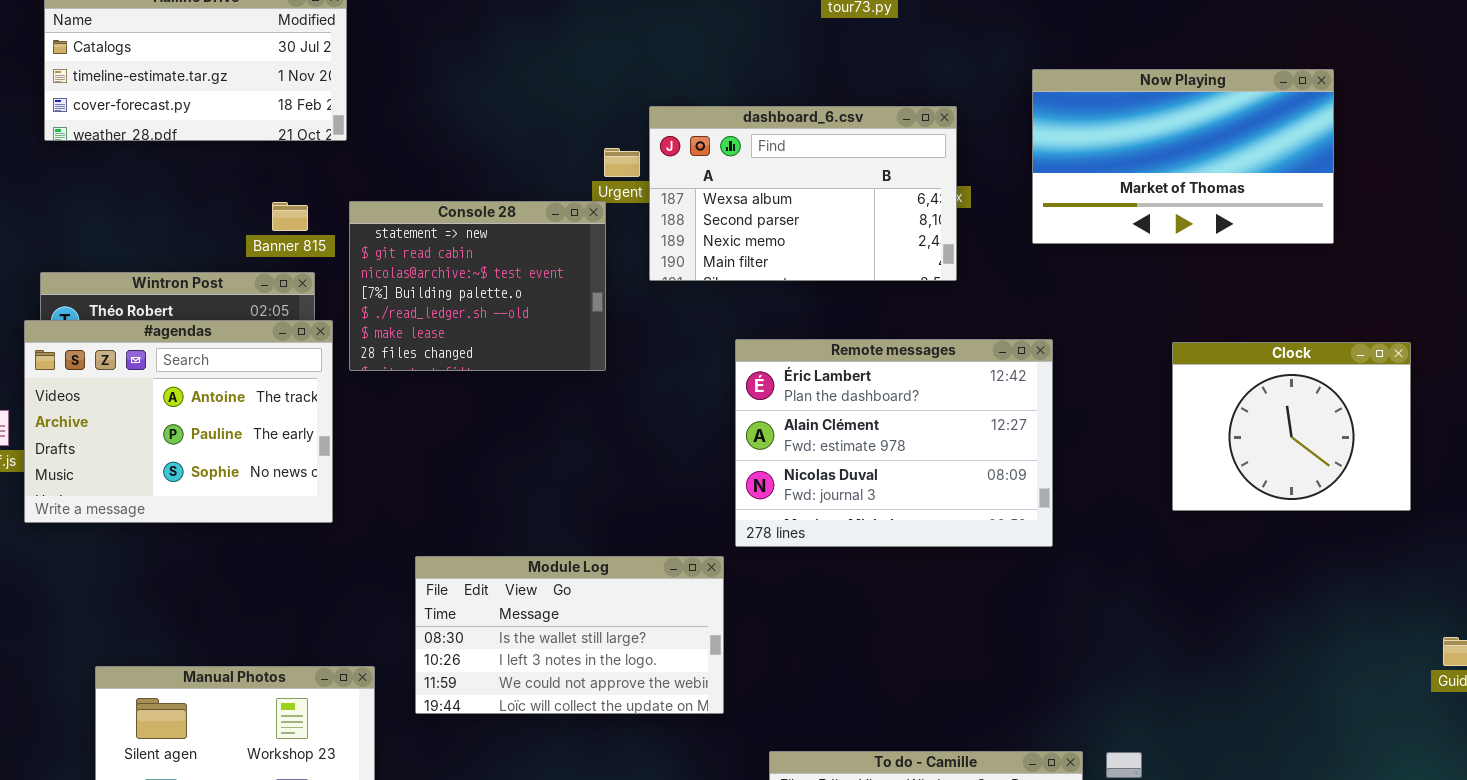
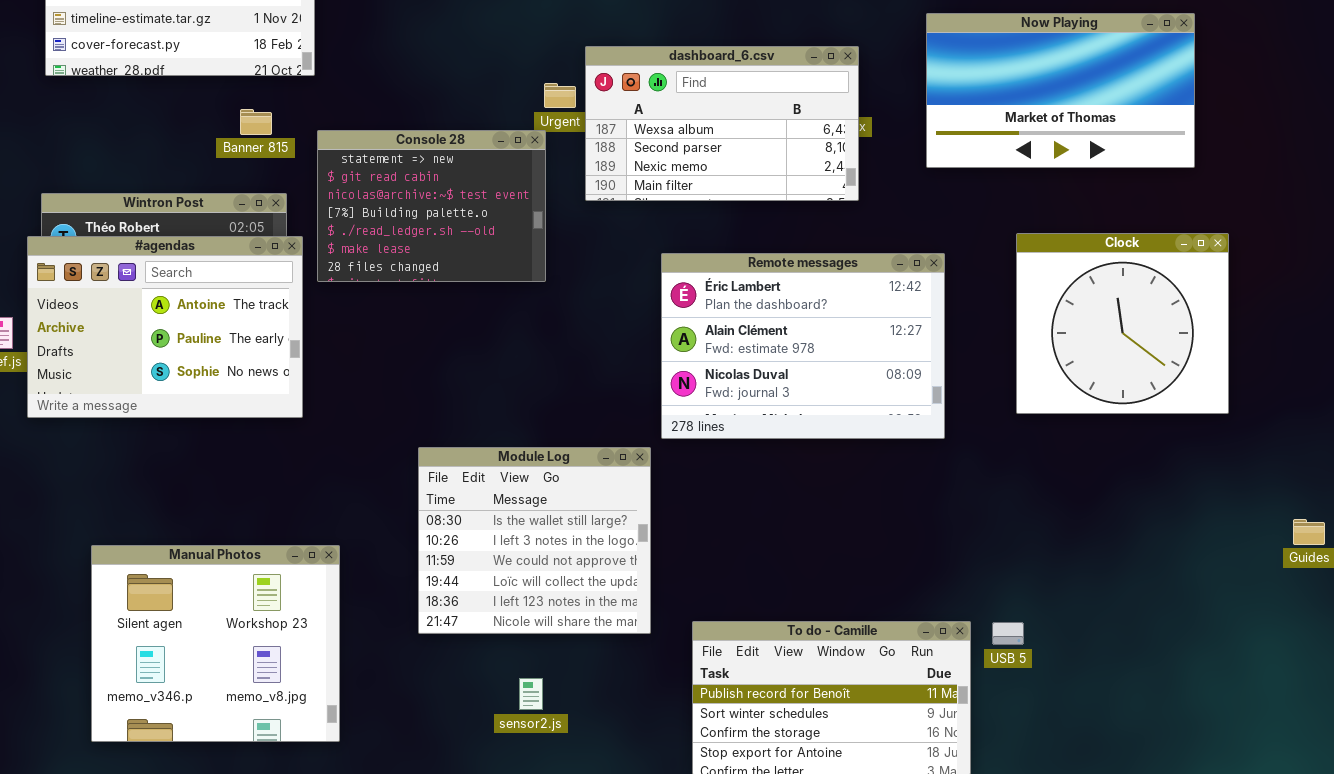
Banner 815: [272,202,308,231] -> [240,109,272,135], moved
Clock: [1172,342,1411,511] -> [1016,233,1229,414], moved, resized
Module Log: [415,556,724,714] -> [418,447,651,634], resized

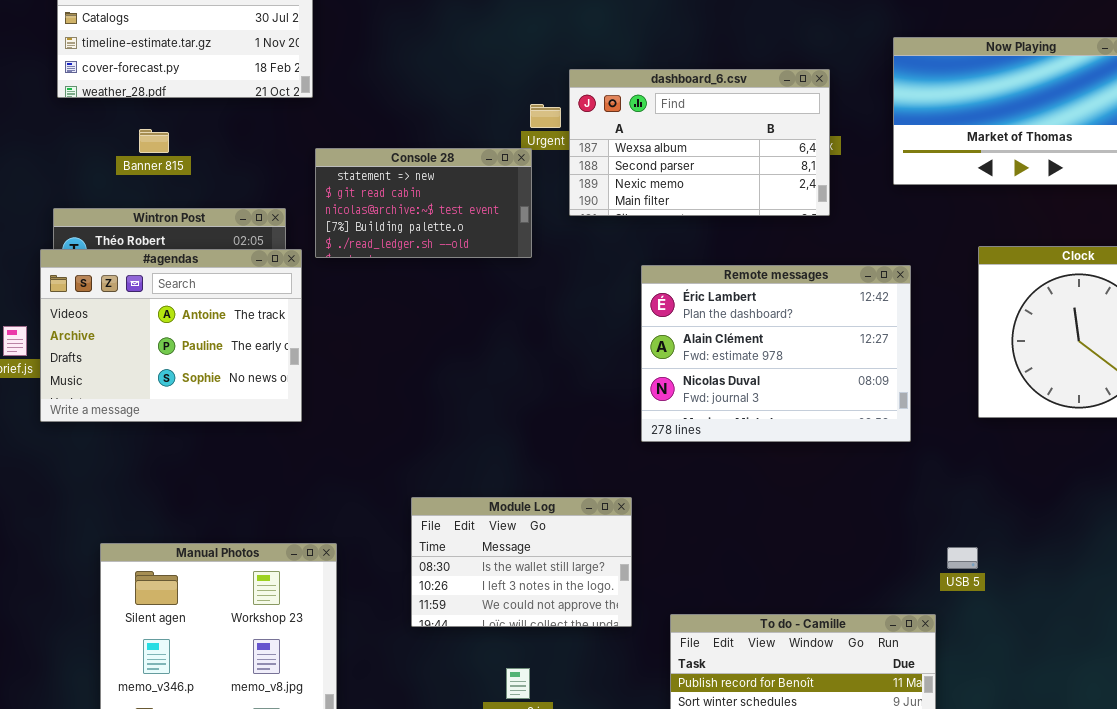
Banner 815: [240,109,272,135] -> [139,129,169,153], moved
Console 28: [317,130,546,282] -> [315,148,532,258], resized
Module Log: [418,447,651,634] -> [411,497,632,627], resized
USB 5: [992,622,1024,645] -> [947,547,978,569], moved

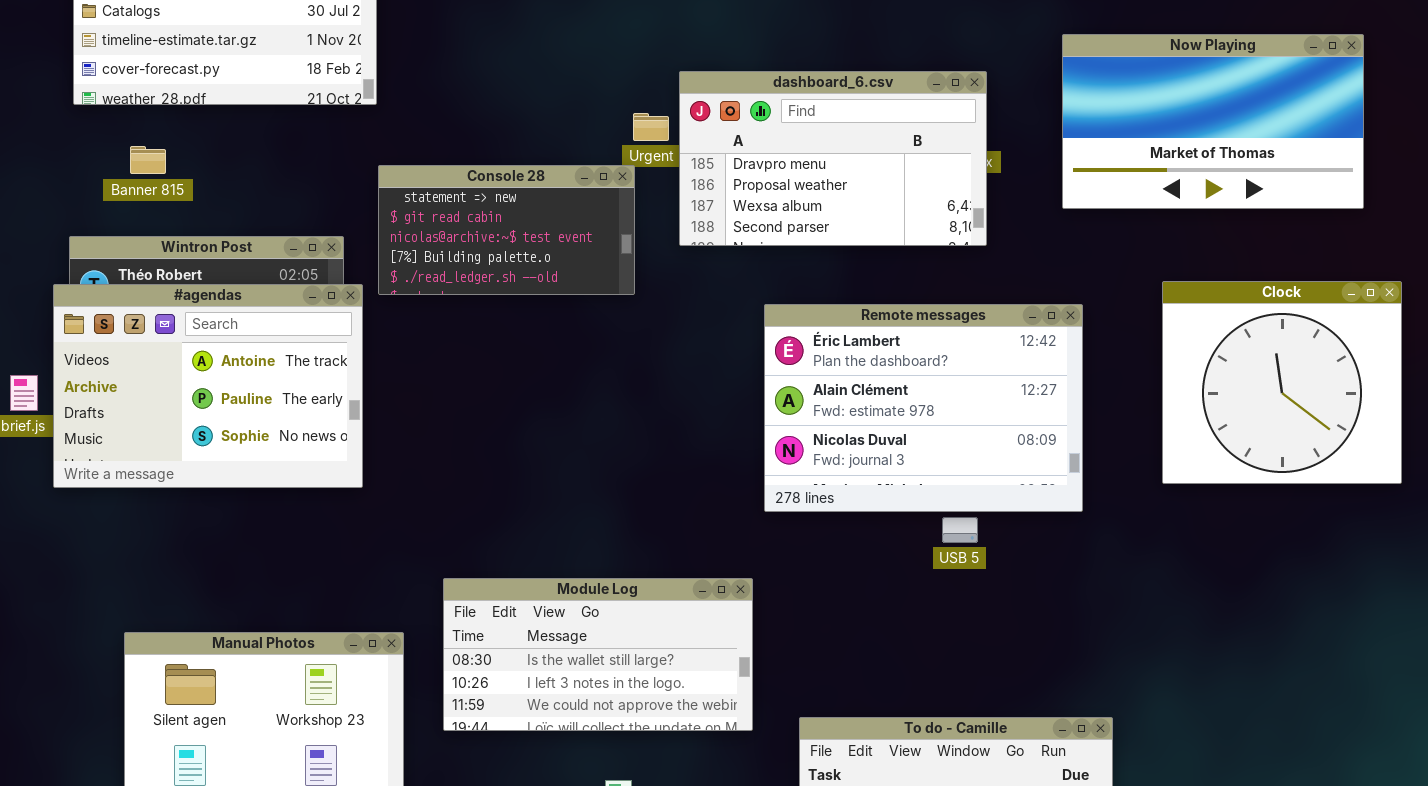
dashboard_6.csv: [569,69,830,216] -> [679,71,987,246], scrolled up 2 rows
Banner 815: [139,129,169,153] -> [130,146,166,174], moved
Module Log: [411,497,632,627] -> [443,578,753,731], resized
USB 5: [947,547,978,569] -> [942,517,978,543], moved

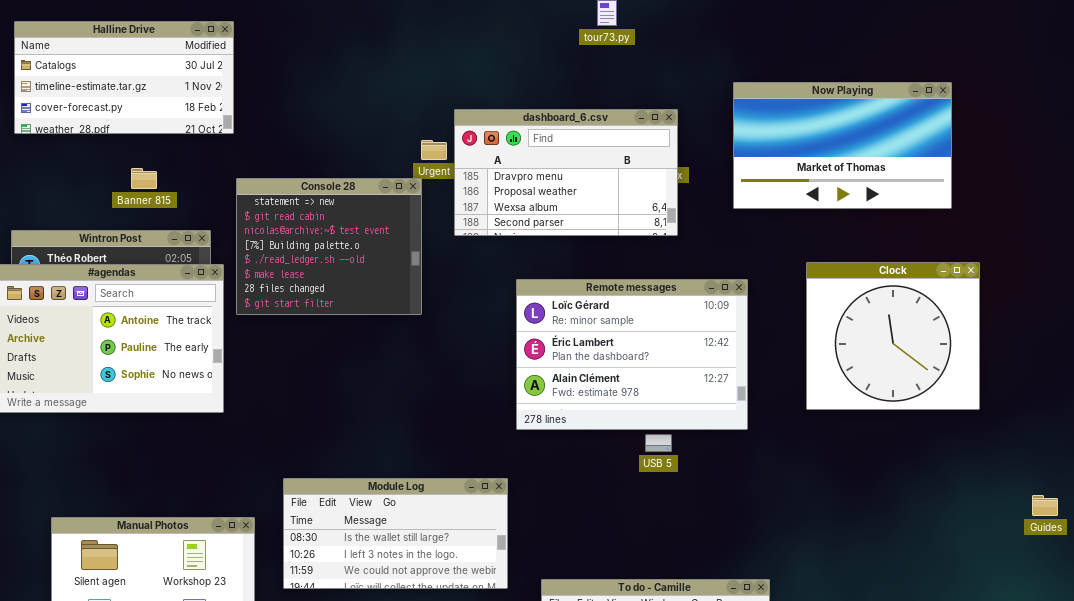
Banner 815: [130,146,166,174] -> [131,168,157,189], moved
Console 28: [378,165,635,295] -> [236,178,422,315], resized
Remote messages: [764,304,1083,512] -> [516,279,748,430], scrolled up 1 row

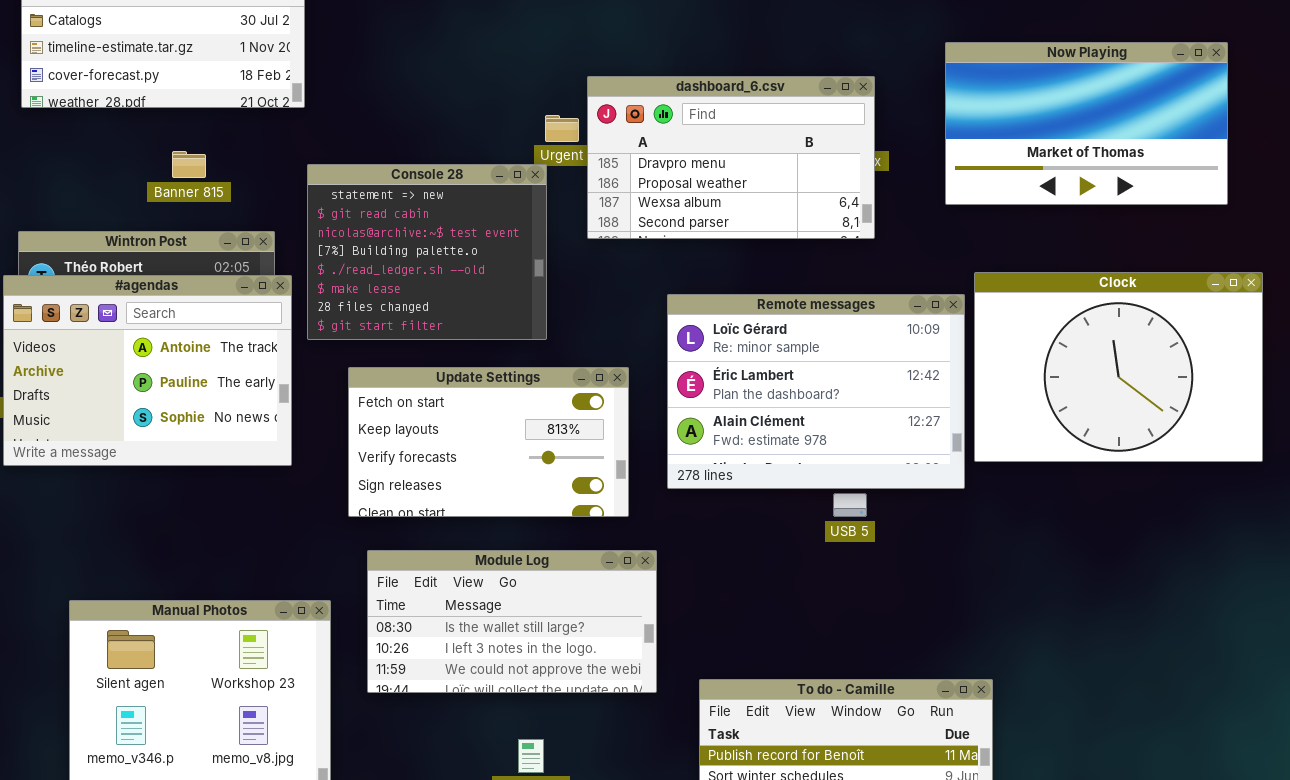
Clock: [806,262,980,410] -> [974,272,1263,462], resized
Update Settings: none -> [348,367,629,517], opened

